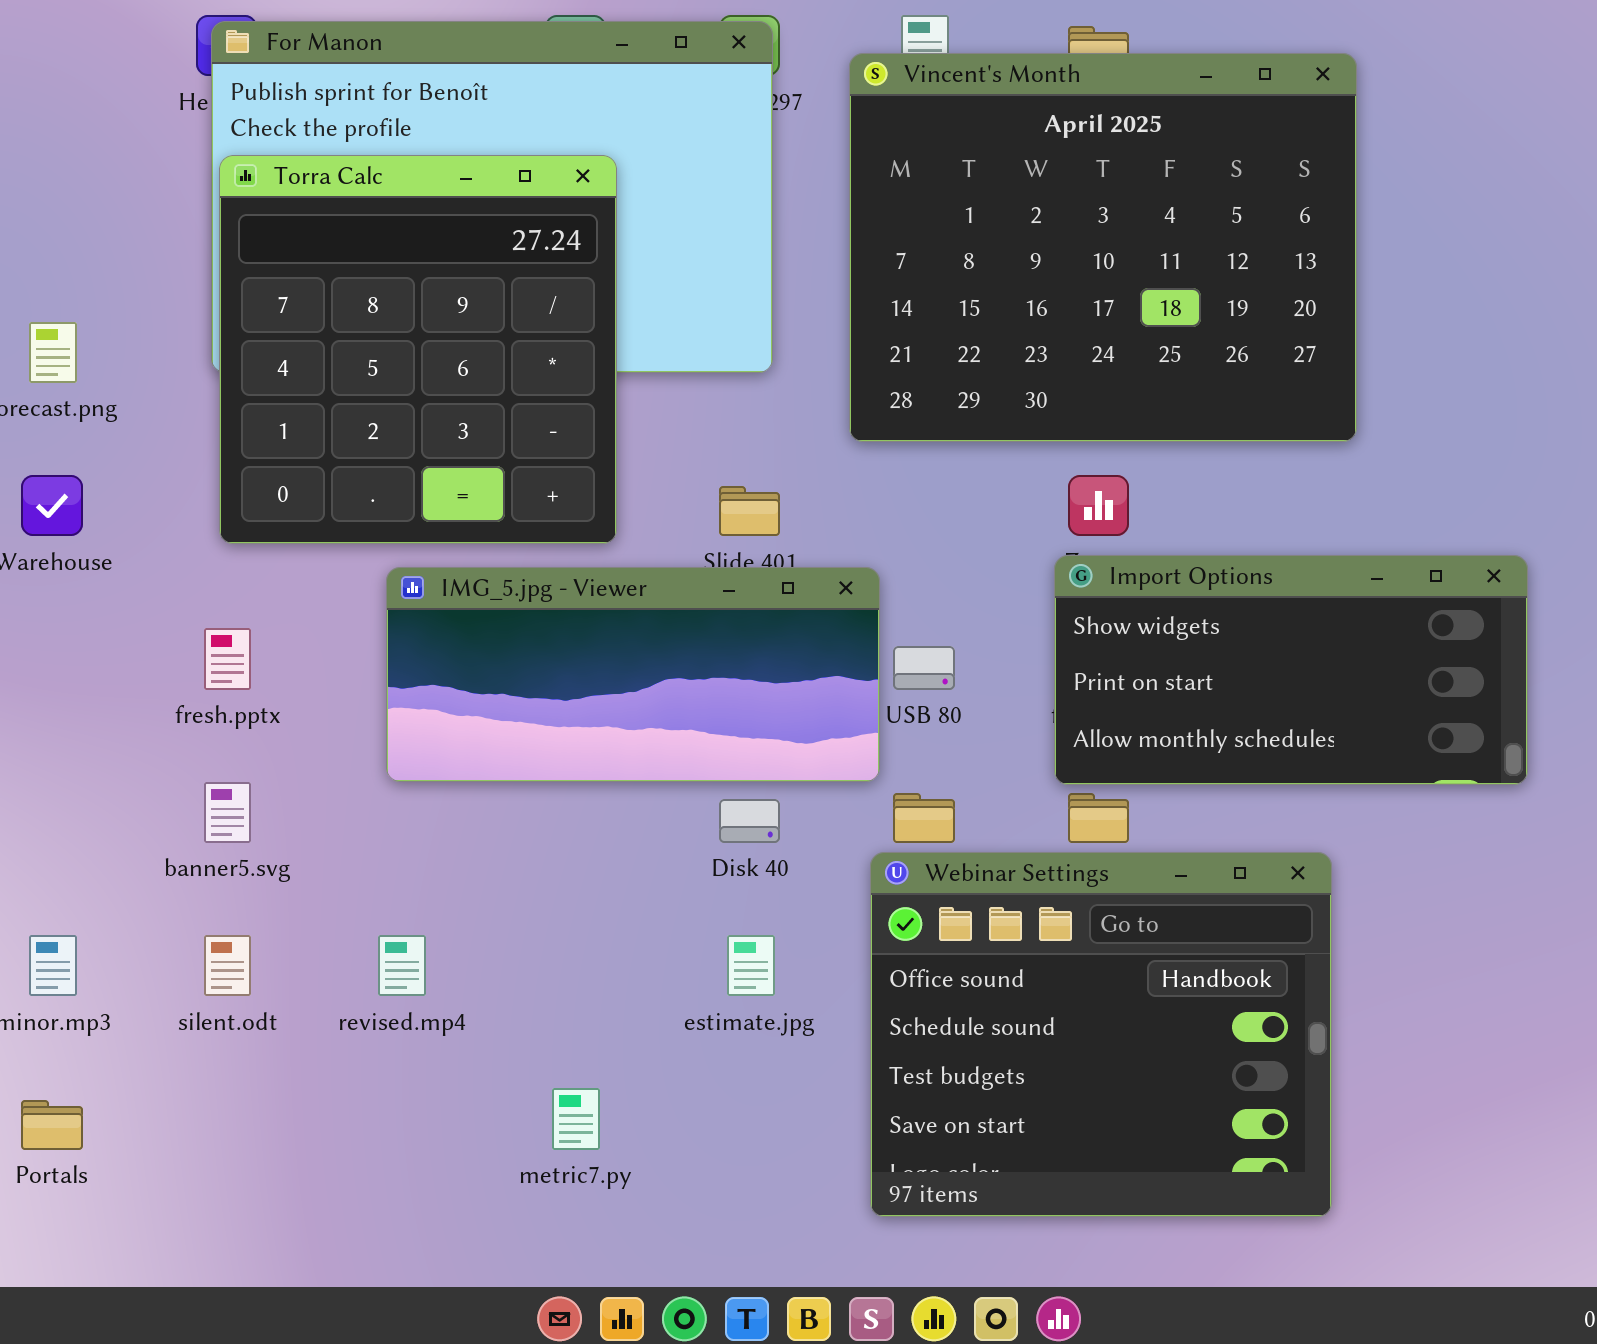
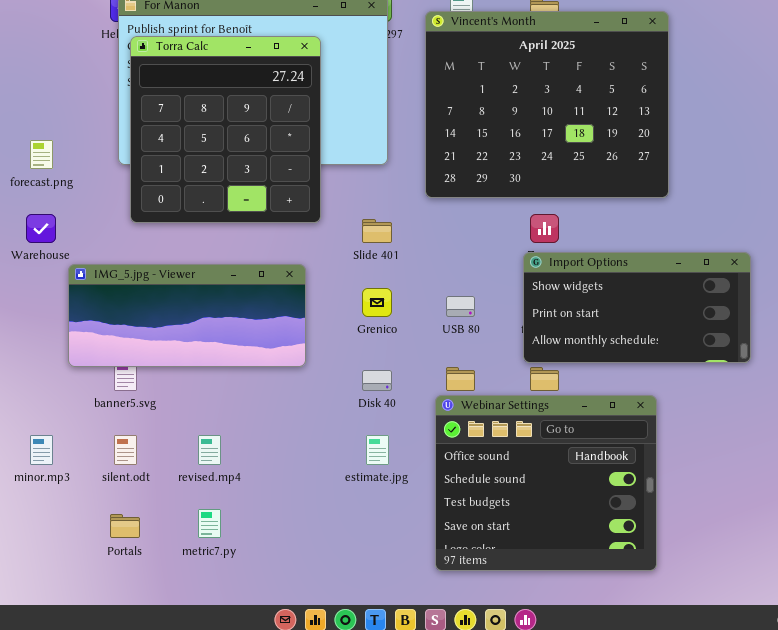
Torra Calc: [219,155,617,544] -> [130,36,321,223], moved
IMG_5.jpg - Viewer: [386,567,880,782] -> [68,264,306,367], moved
metric7.py: [552,1088,600,1150] -> [198,509,221,538], moved
Portals: [21,1100,83,1150] -> [110,514,140,538], moved

